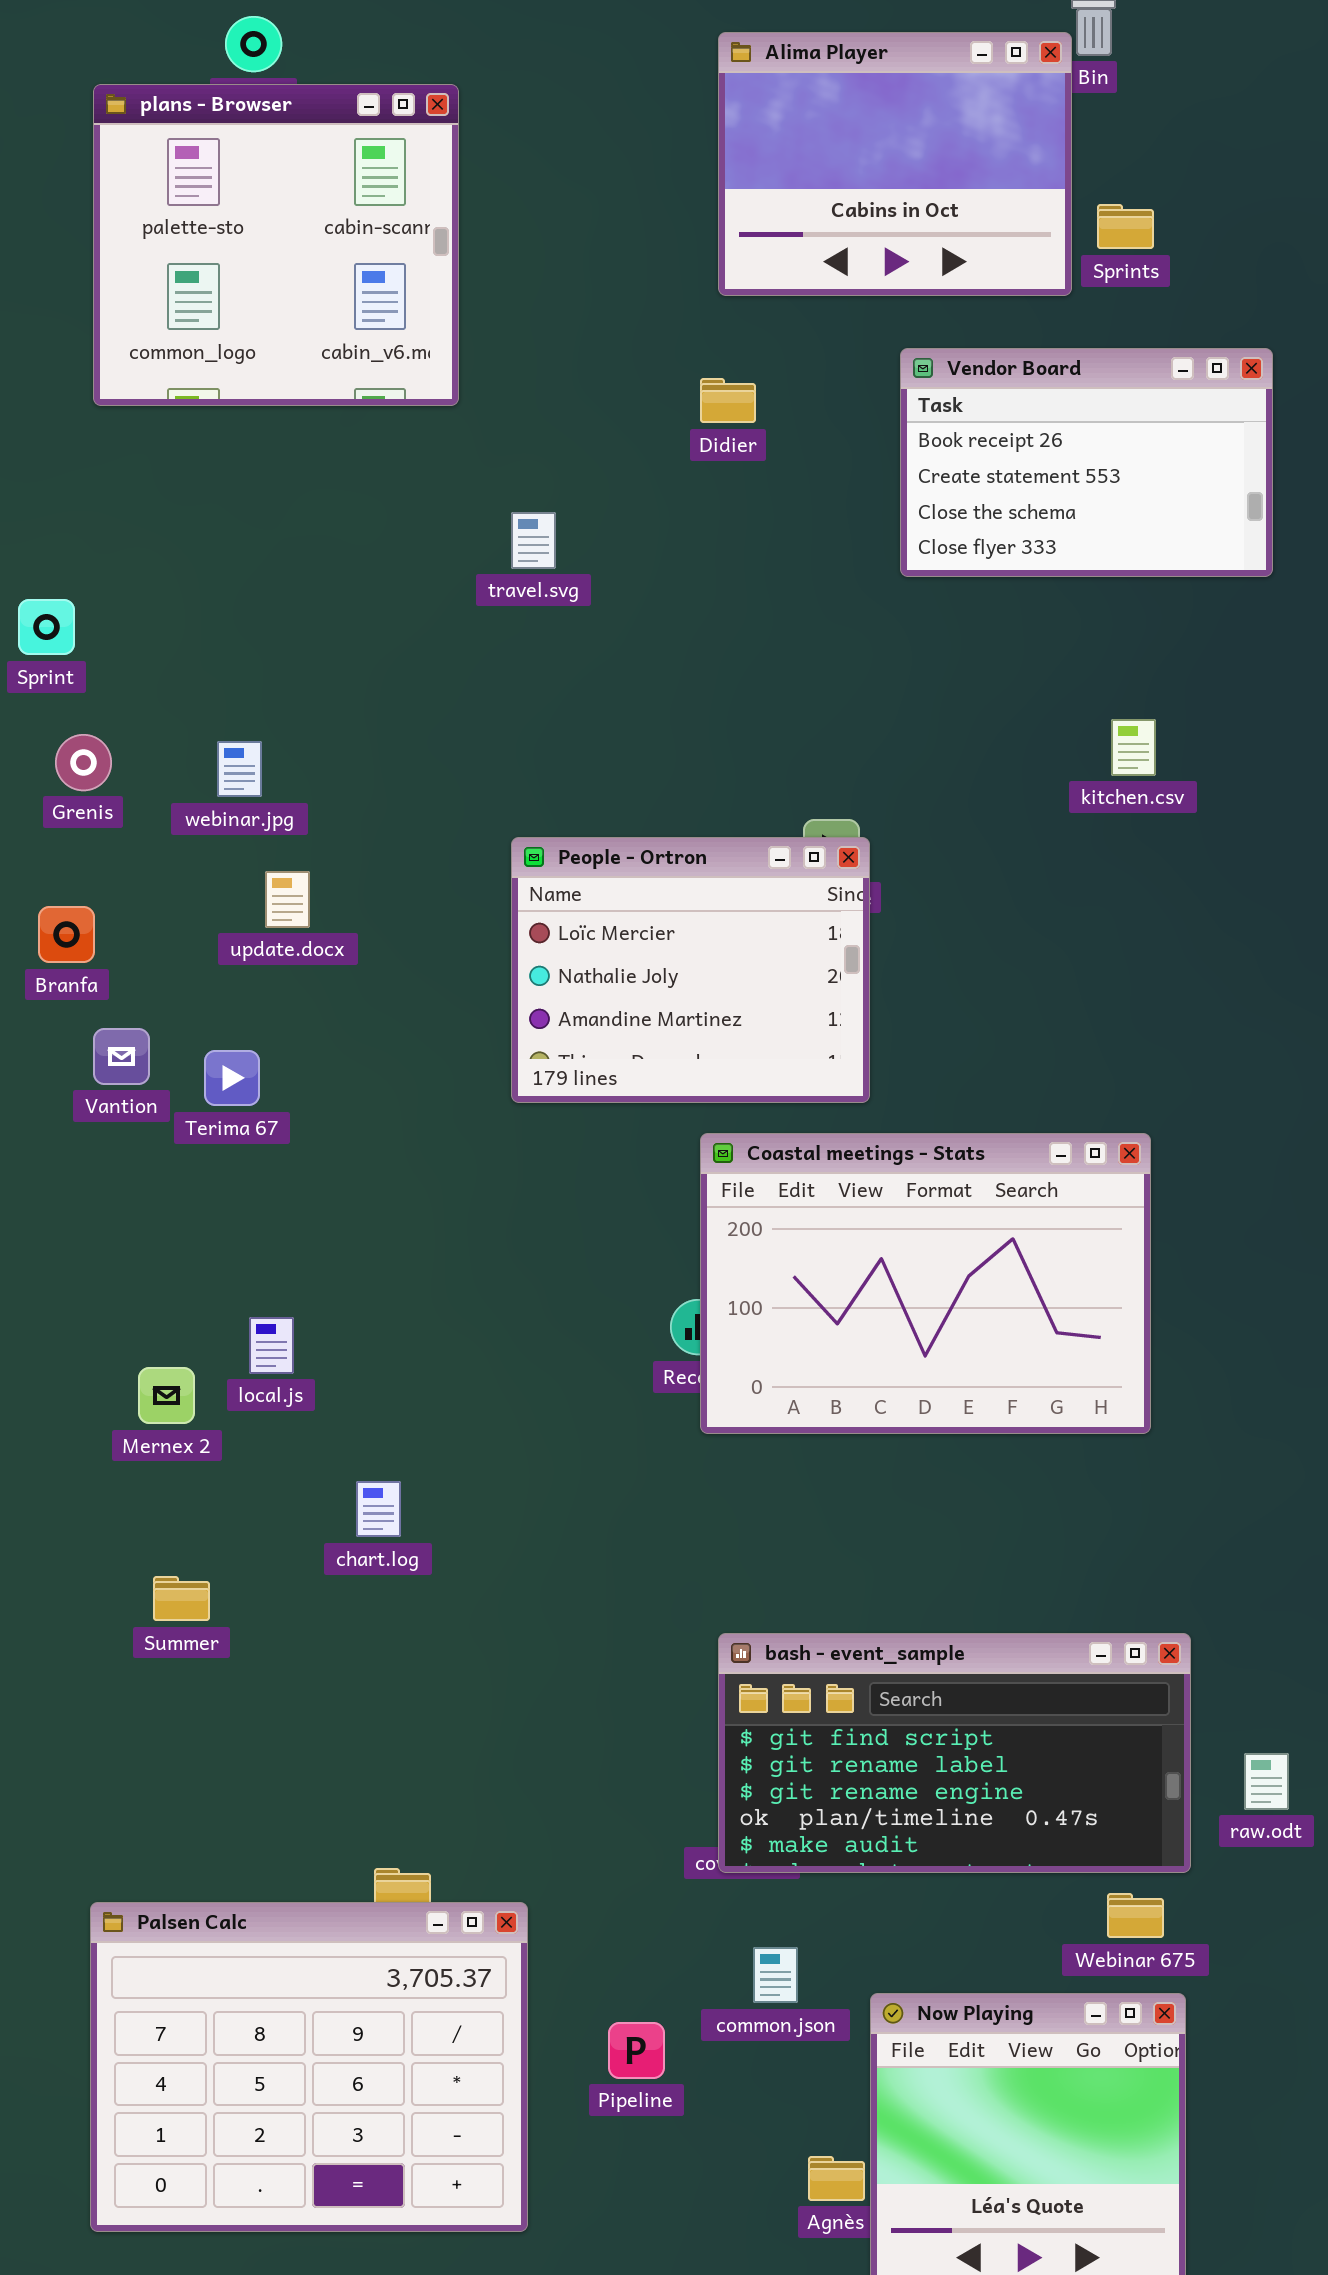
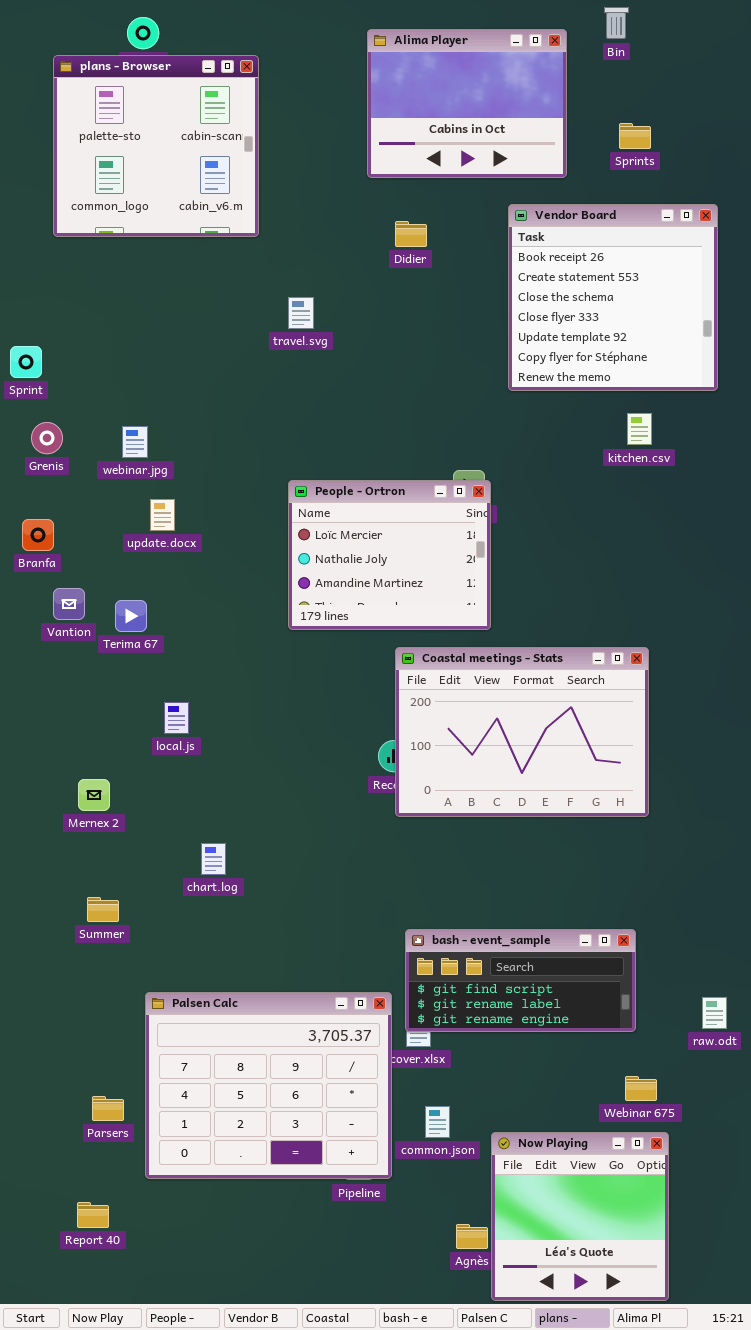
Alima Player: [718,32,1072,296] -> [367,29,567,178], moved
Vendor Board: [900,348,1273,577] -> [508,204,718,391], resized
local.js: [249,1317,294,1374] -> [164,702,189,734], moved
bash - event_sample: [718,1633,1191,1873] -> [405,929,636,1032], resized
Palsen Calc: [90,1902,528,2232] -> [145,992,392,1179], moved

